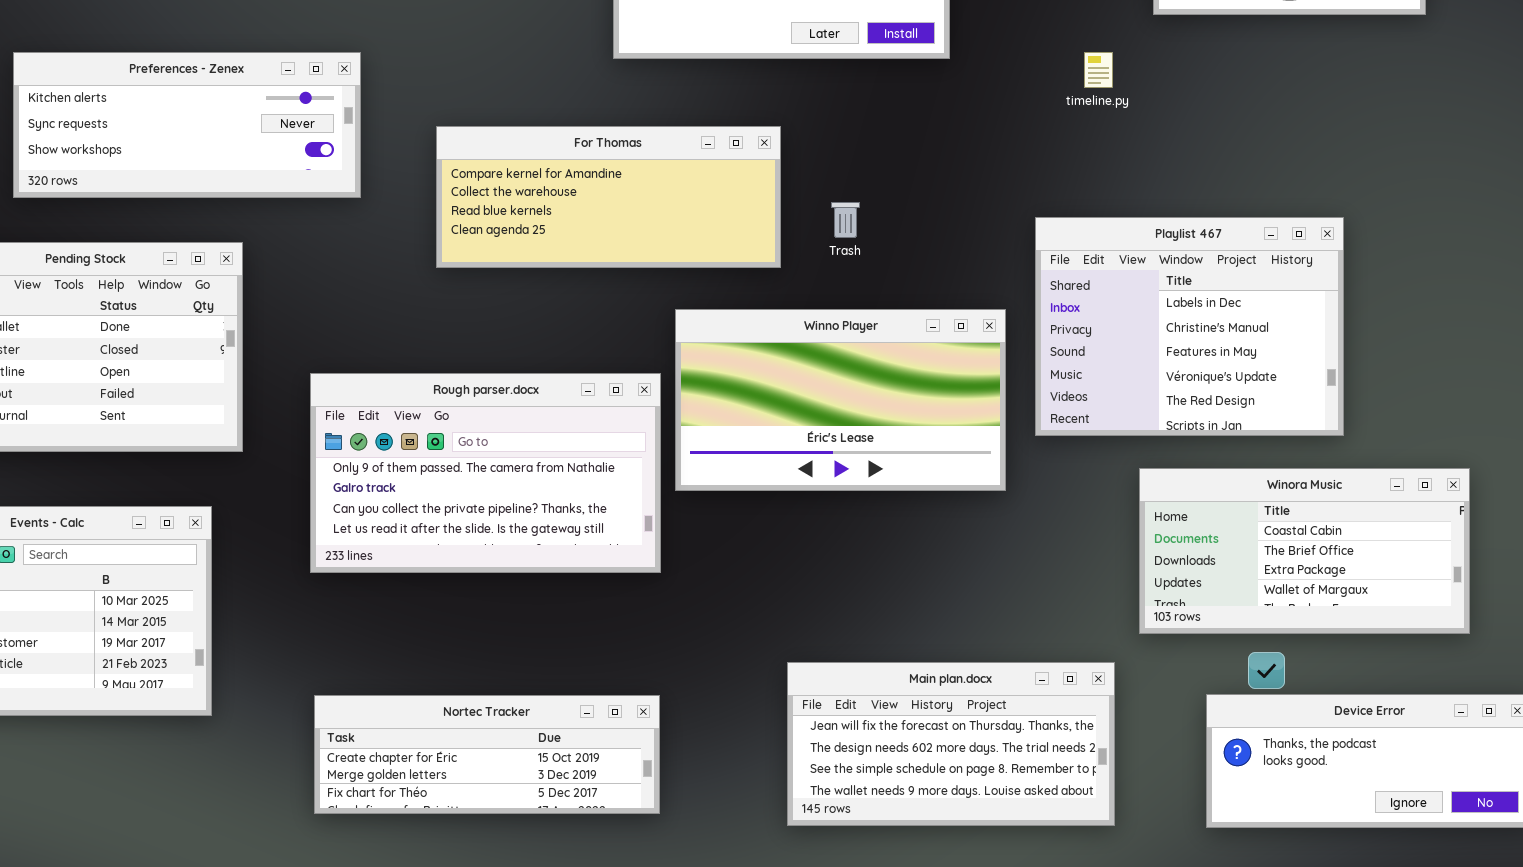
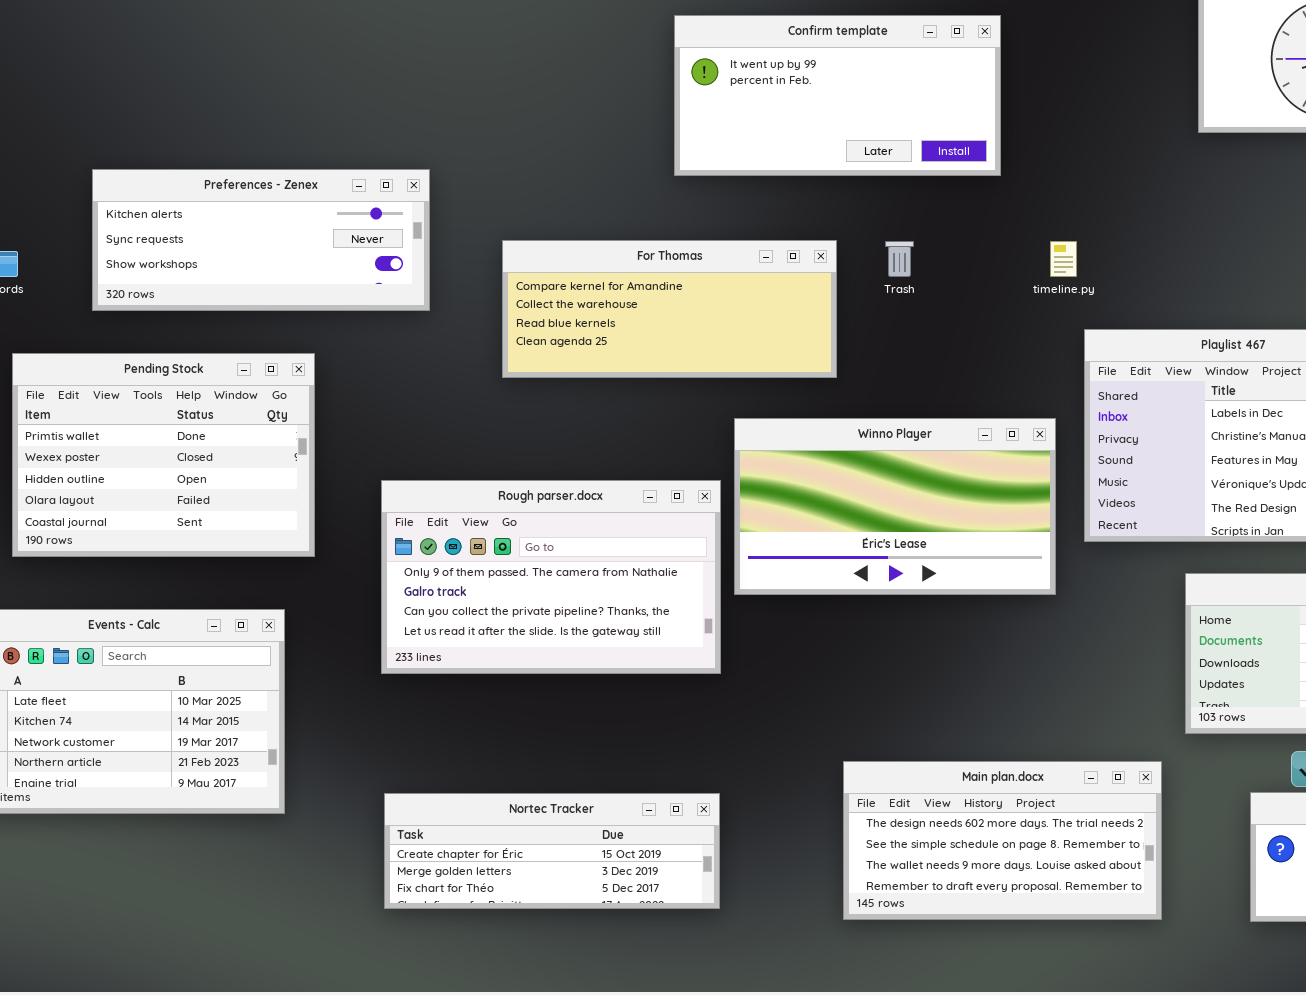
timeline.py: [1084,52,1113,88] -> [1050,241,1077,277], moved
Trash: [831,202,860,238] -> [885,241,914,277], moved
Main plan.docx: [787,662,1115,826] -> [843,761,1162,920], scrolled down 1 row

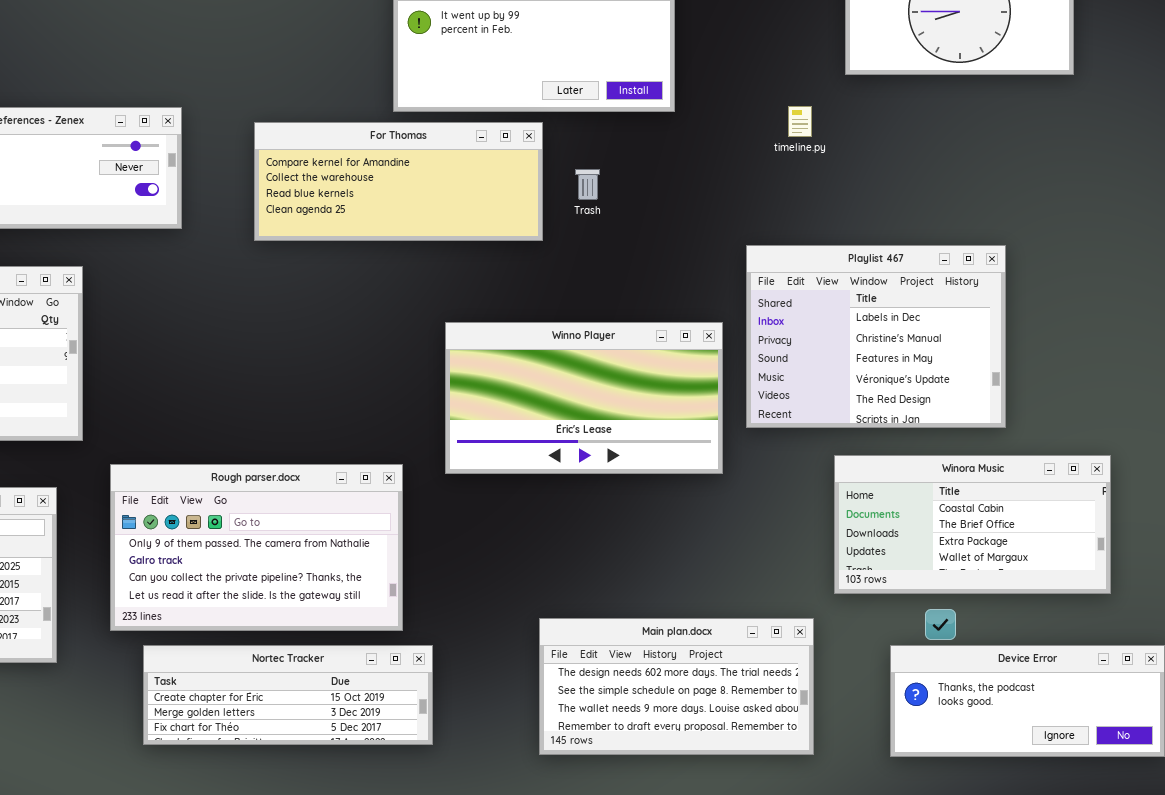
For Thomas: [502,240,837,378] -> [254,122,543,241], moved
timeline.py: [1050,241,1077,277] -> [788,106,812,137], moved
Rough parser.docx: [381,480,721,674] -> [110,464,403,631], moved

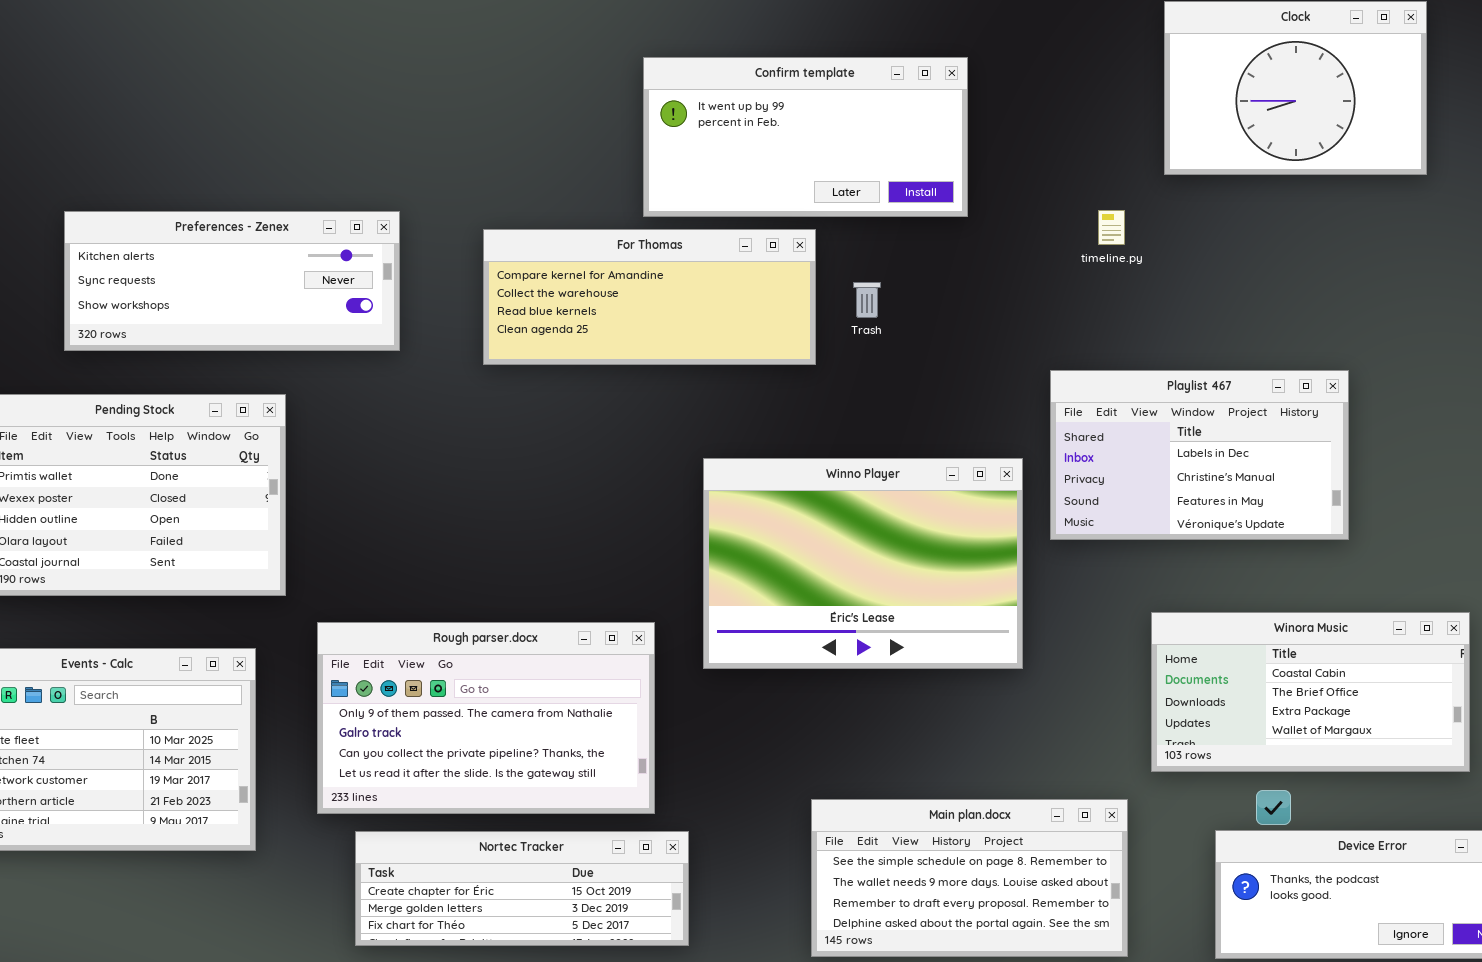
Playlist 467: [746,245,1006,428] -> [1050,370,1349,540], resized
Winno Player: [445,322,723,474] -> [703,458,1023,669], resized
Main plan.docx: [539,618,814,755] -> [811,799,1128,957], scrolled down 1 row

